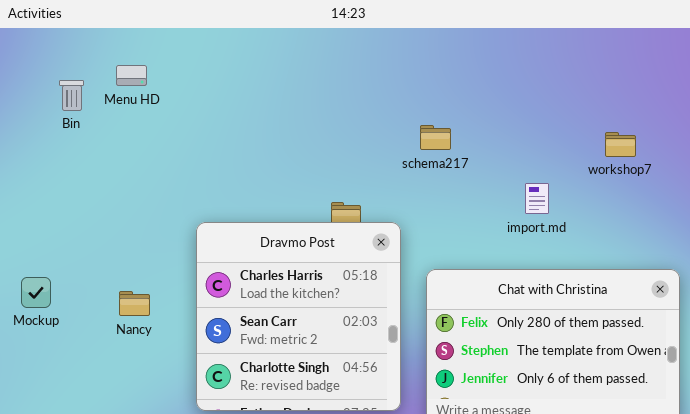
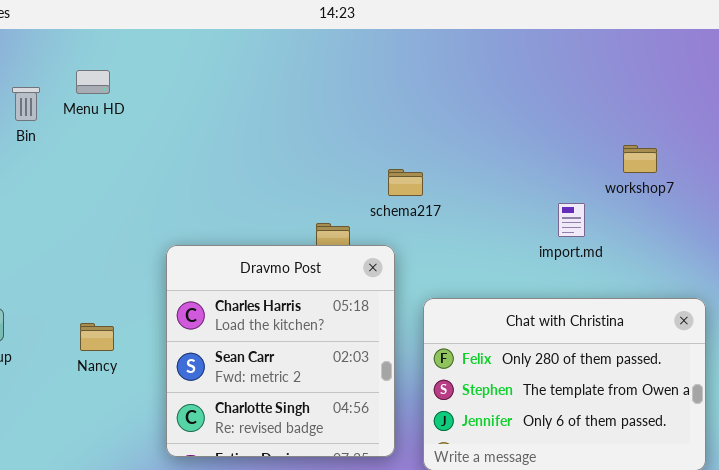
schema217: [420,125,451,150] -> [388,169,423,196], moved
import.md: [525,183,549,214] -> [558,203,585,237], moved

